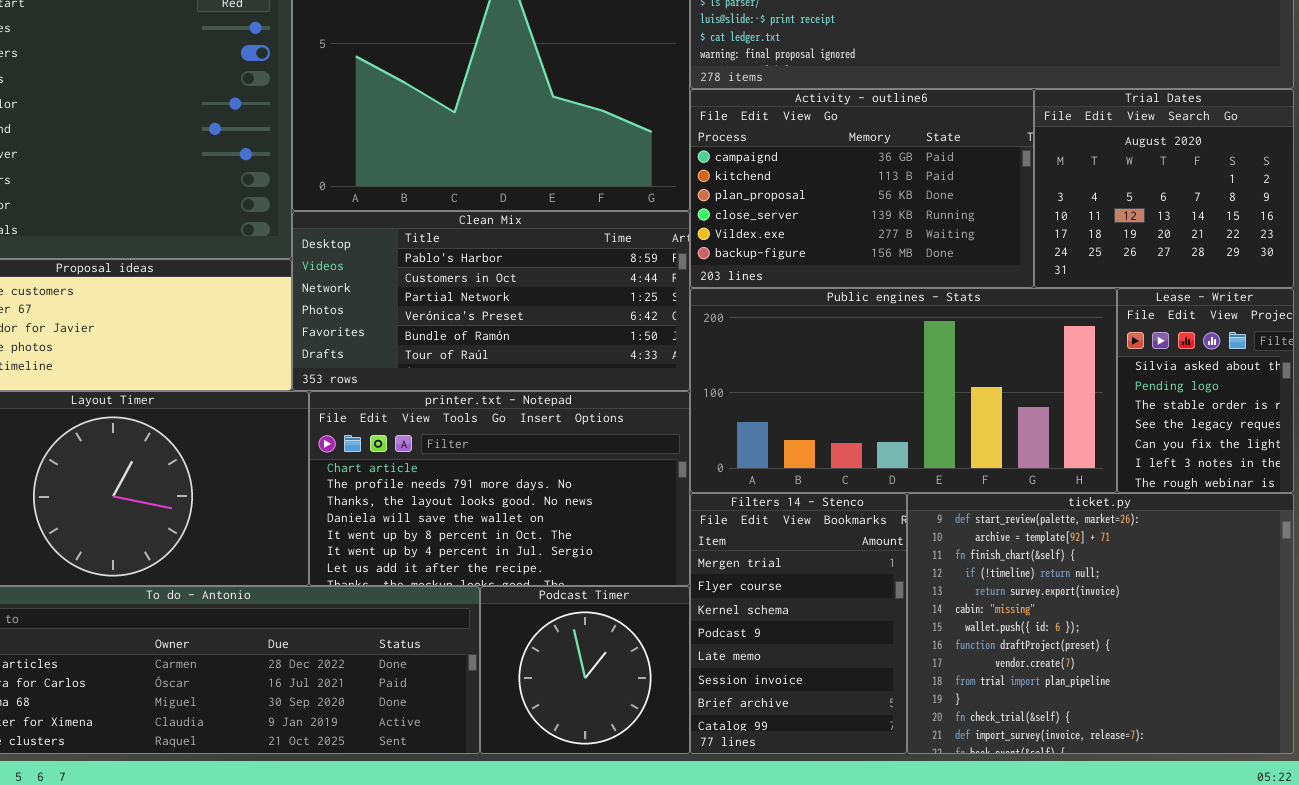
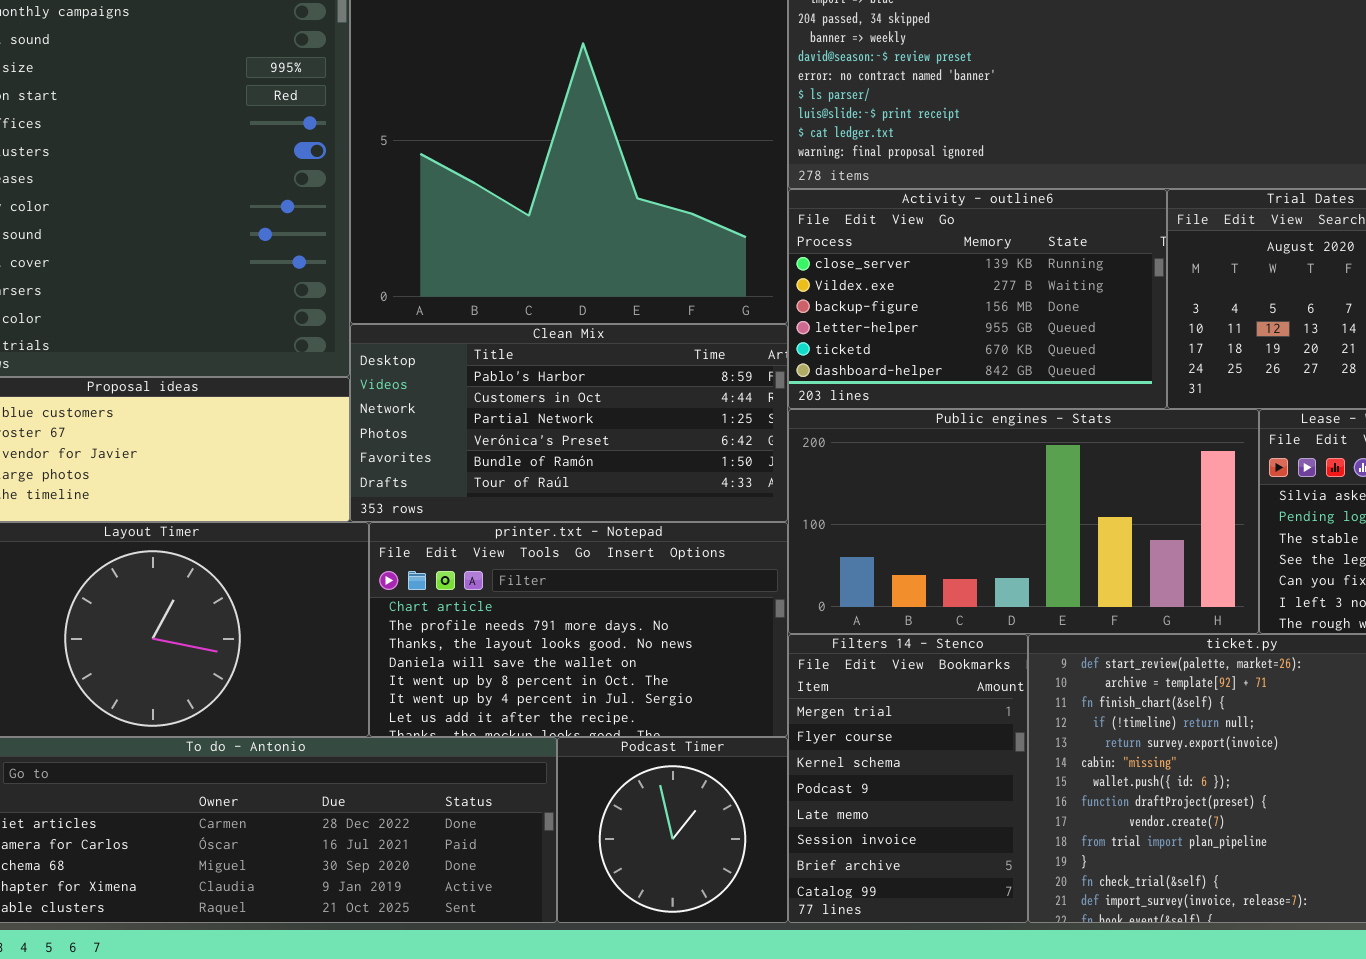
Activity - outline6: [690,89,1034,288] -> [788,189,1167,409], scrolled down 3 rows

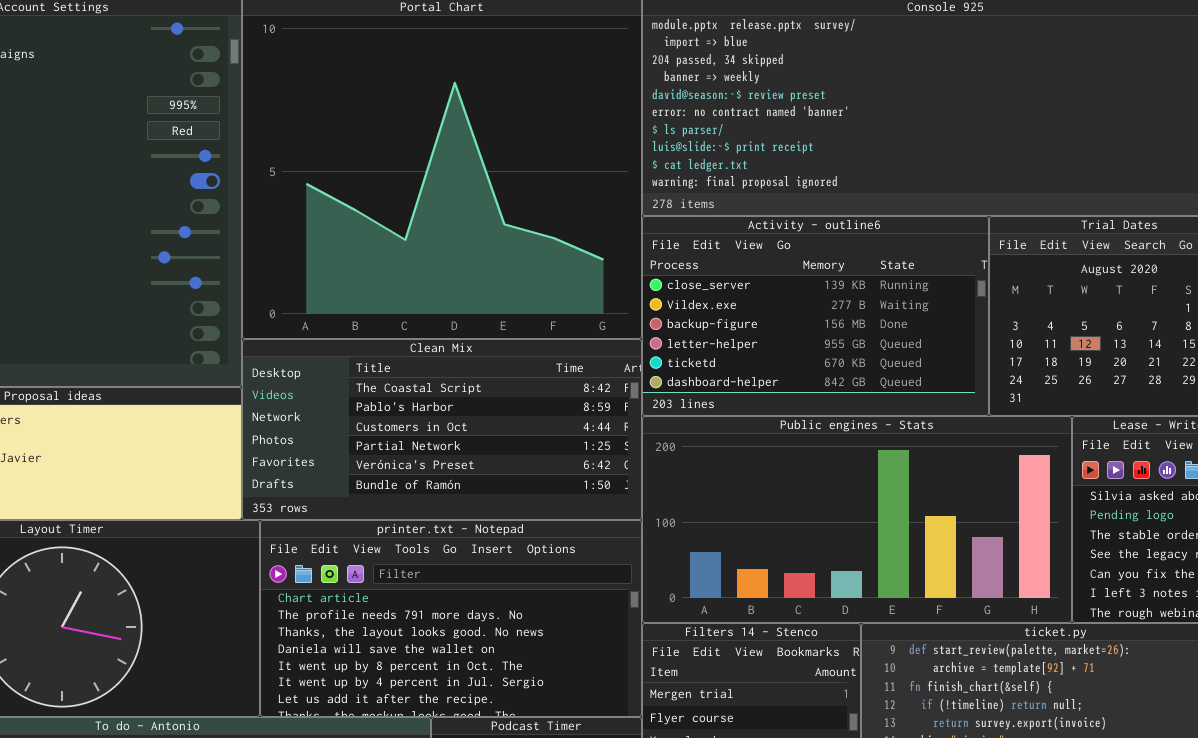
Clean Mix: [350,324,788,522] -> [242,339,642,520], scrolled up 1 row

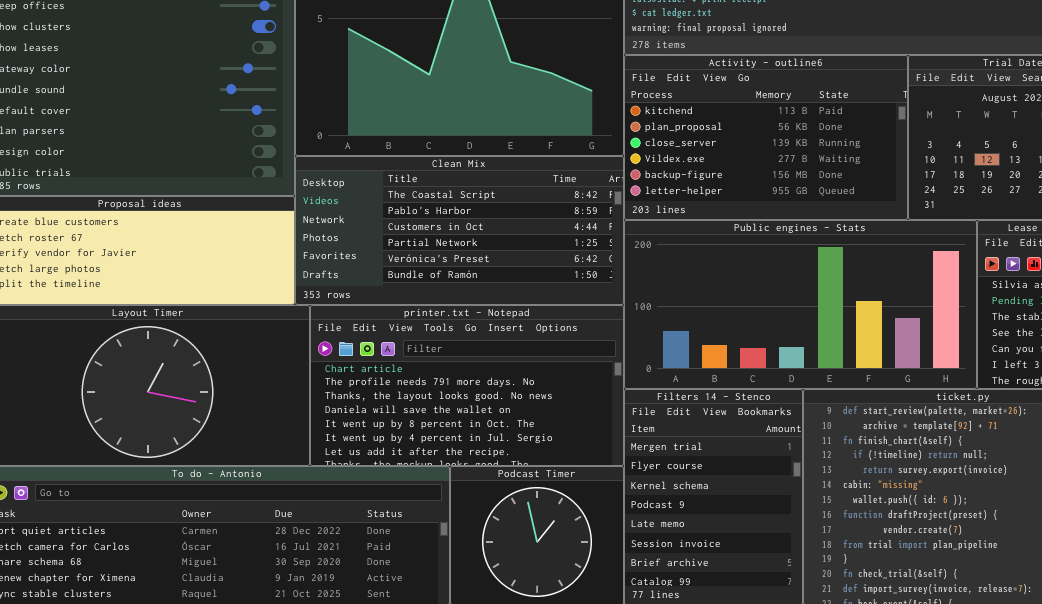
Activity - outline6: [642,216,989,416] -> [624,55,908,220], scrolled up 2 rows

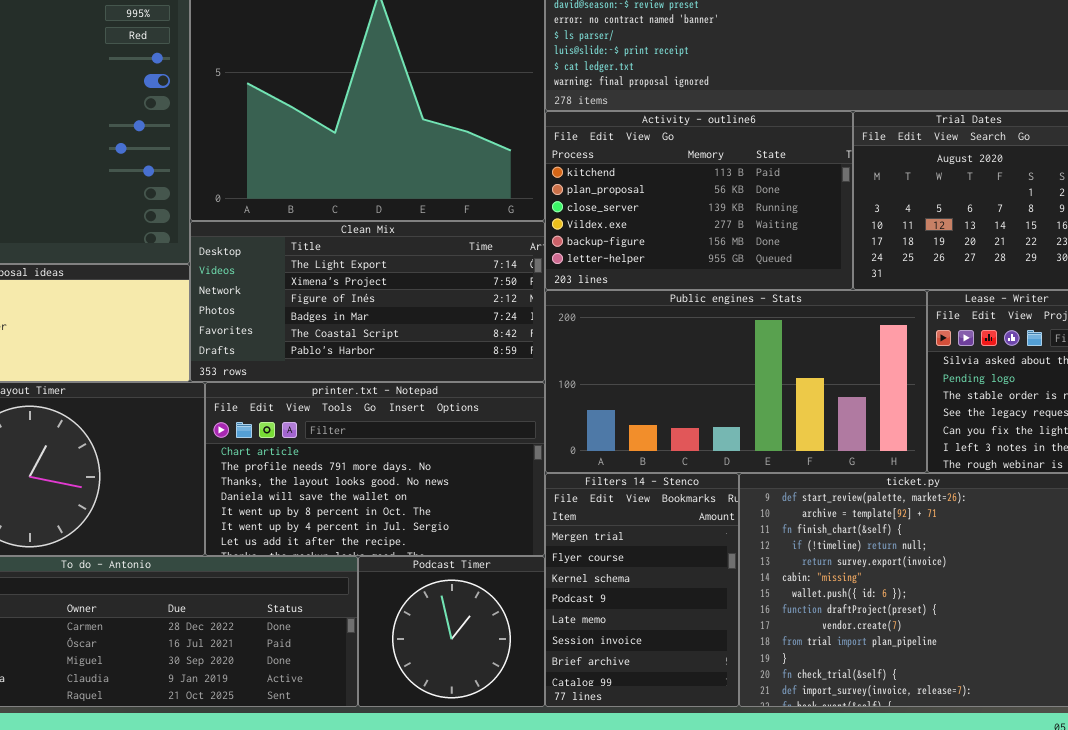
Clean Mix: [295,156,624,305] -> [190,221,545,382], scrolled up 4 rows

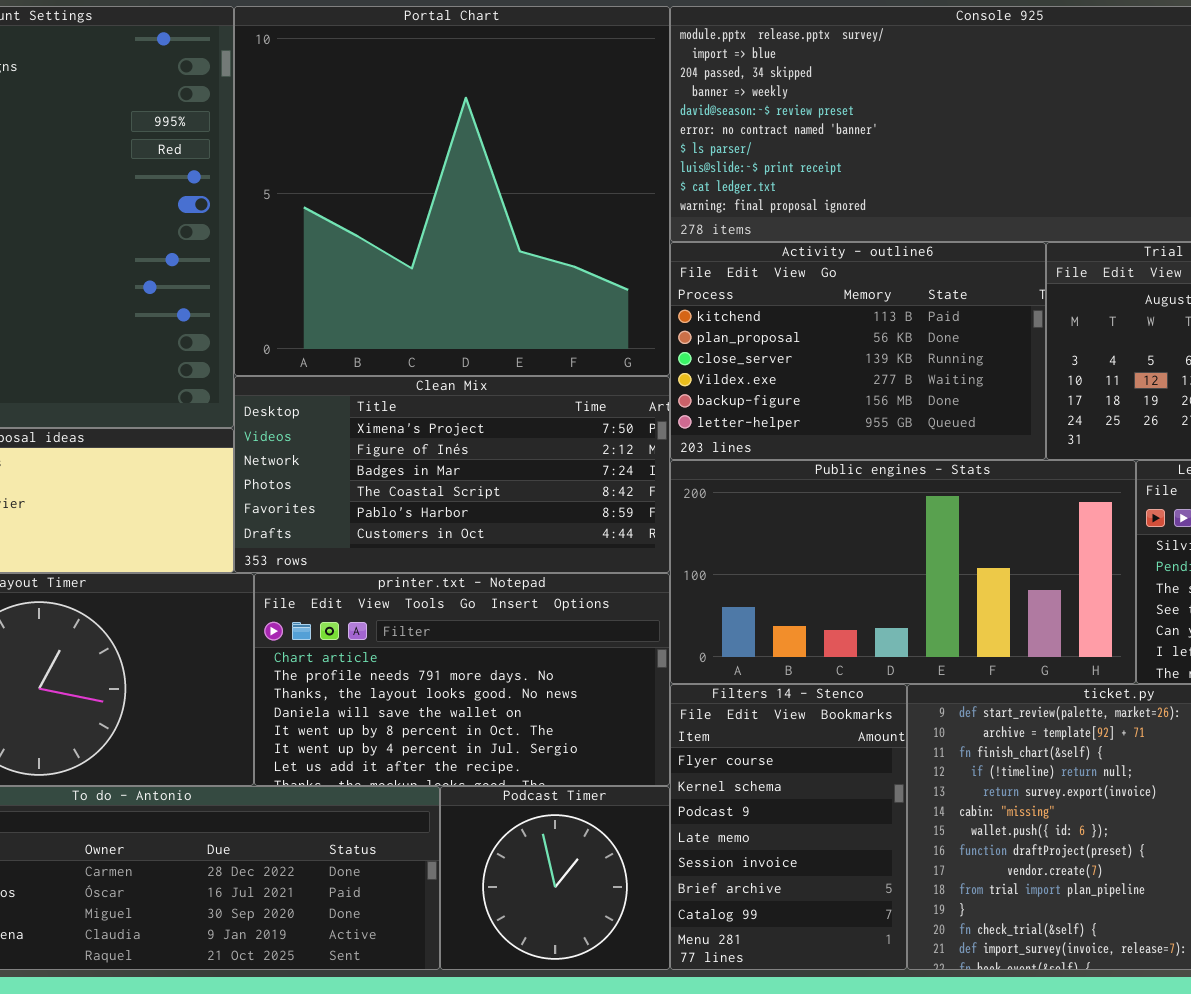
Clean Mix: [190,221,545,382] -> [234,376,670,573], scrolled down 1 row
Filters 14 - Stenco: [545,473,739,707] -> [670,684,907,970], scrolled down 1 row

